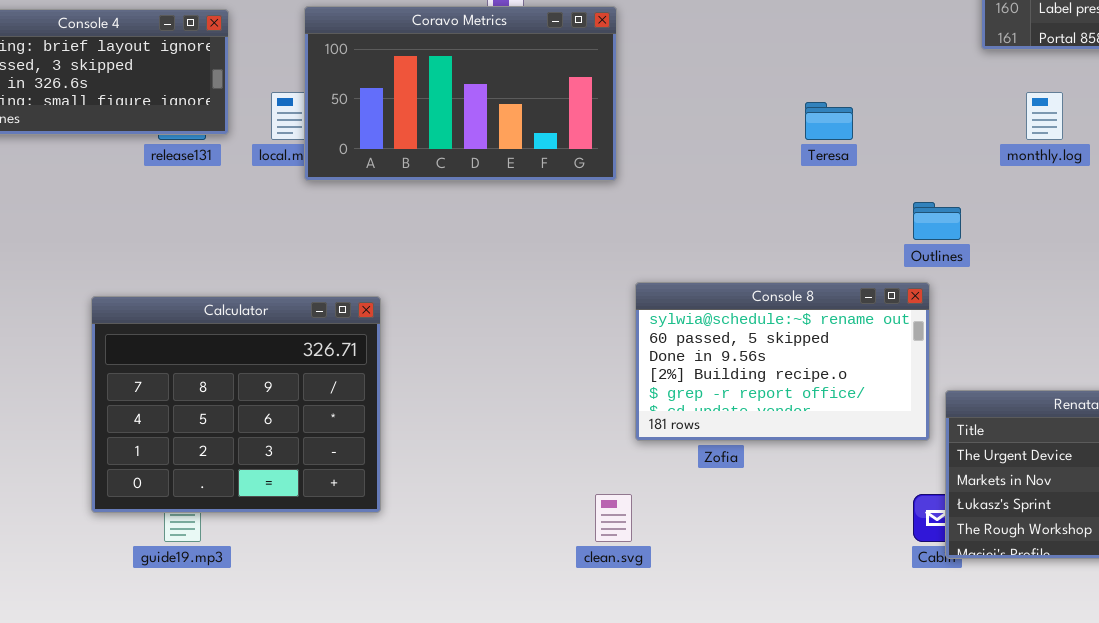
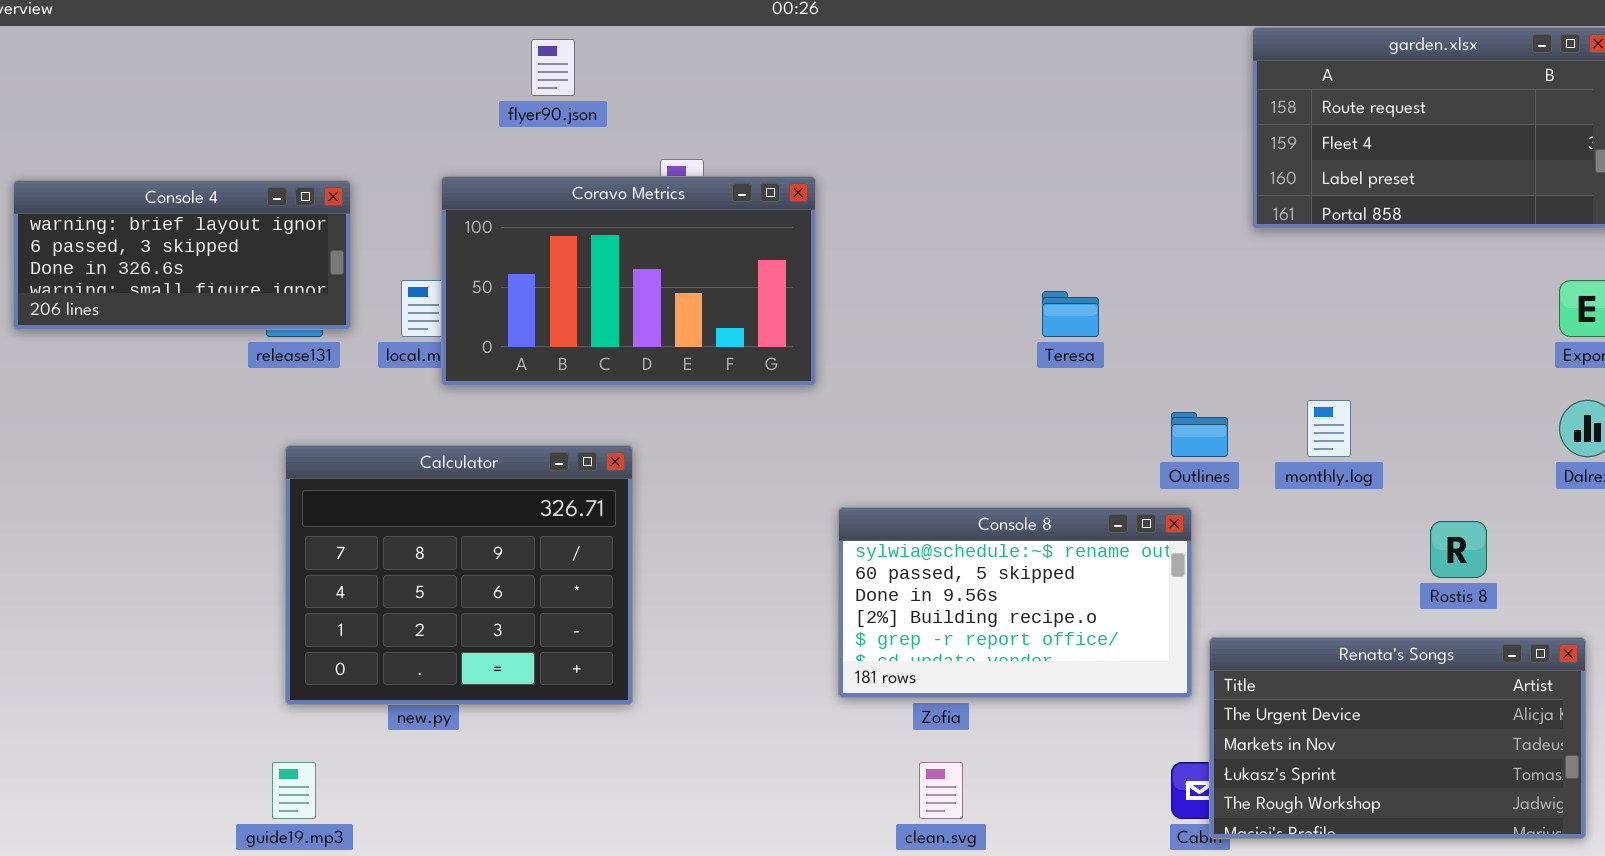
monthly.log: [1026,92,1063,140] -> [1307,400,1351,457], moved
Calculator: [91,296,381,513] -> [285,445,633,705], moved
clean.svg: [595,494,632,542] -> [919,762,963,819], moved

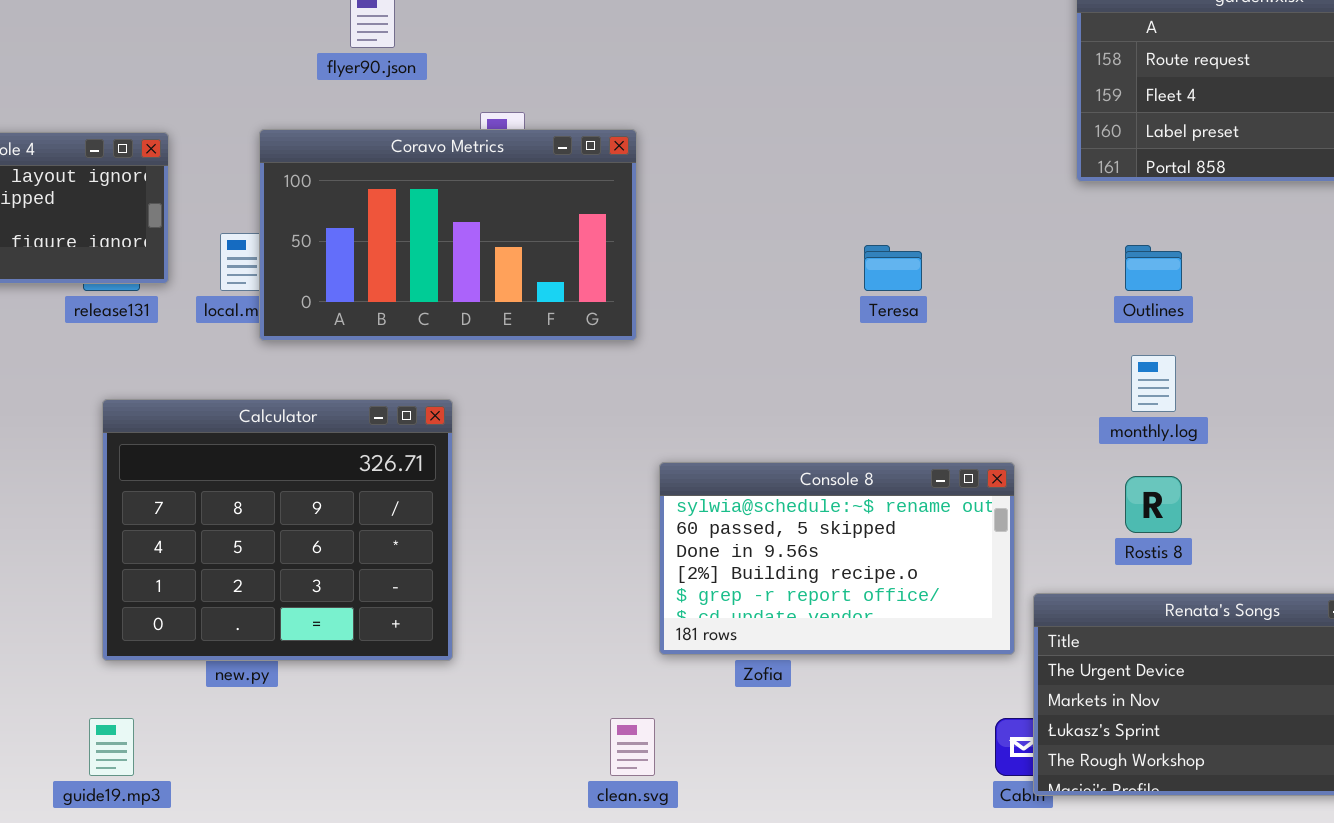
Outlines: [1171,412,1228,457] -> [1125,245,1182,291], moved
Rostis 8: [1430,521,1487,578] -> [1125,476,1182,533], moved
clean.svg: [919,762,963,819] -> [610,718,655,776], moved

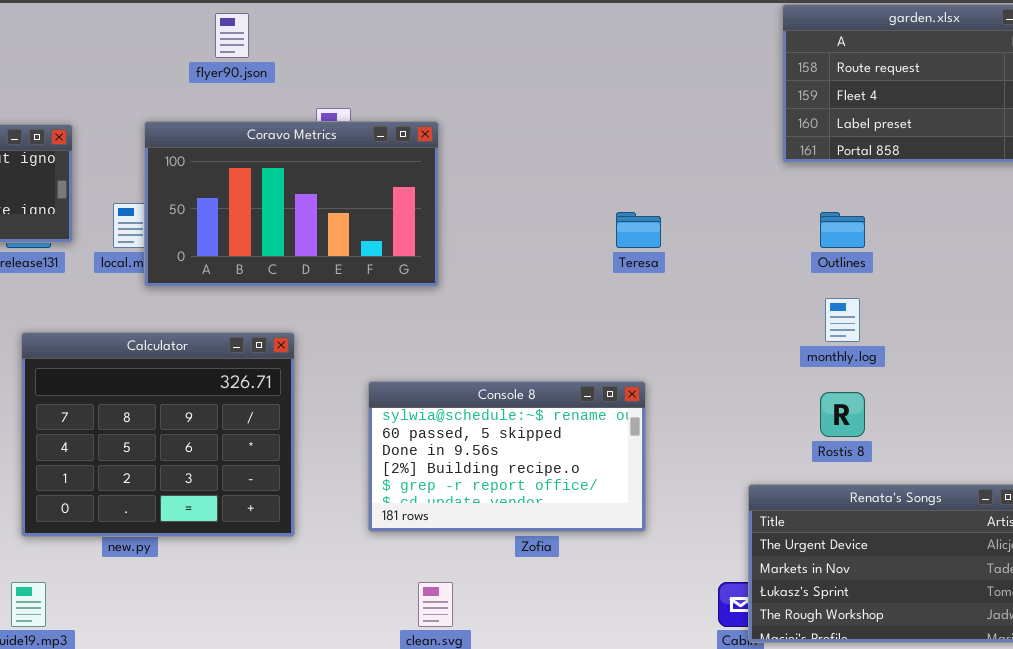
Console 8: [659,462,1015,655] -> [368,381,646,532], moved

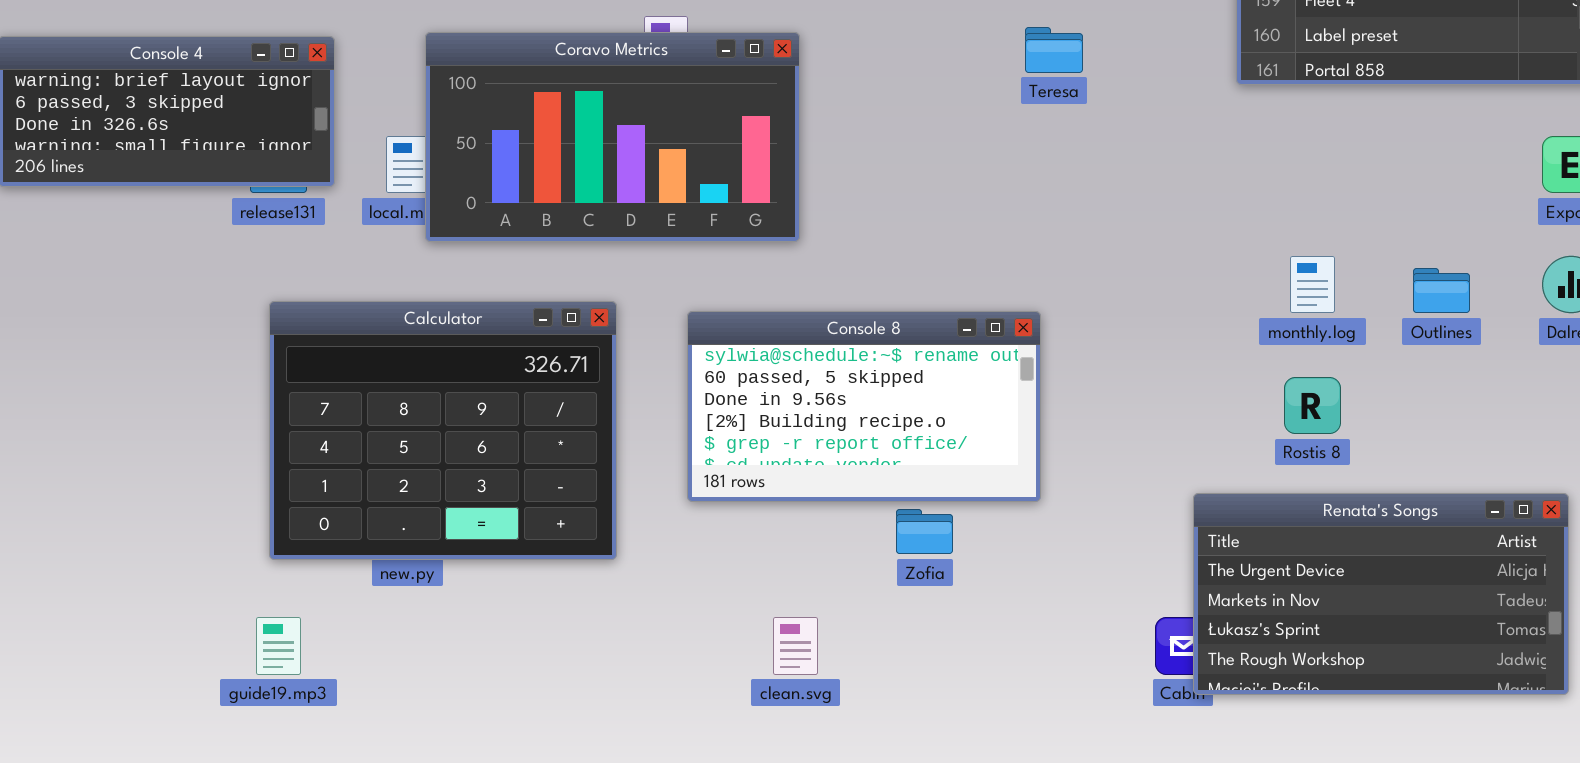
Teresa: [616,212,661,248] -> [1025,27,1083,73], moved
Outlines: [820,212,865,248] -> [1413,268,1470,313], moved
Console 8: [368,381,646,532] -> [687,311,1041,502], moved

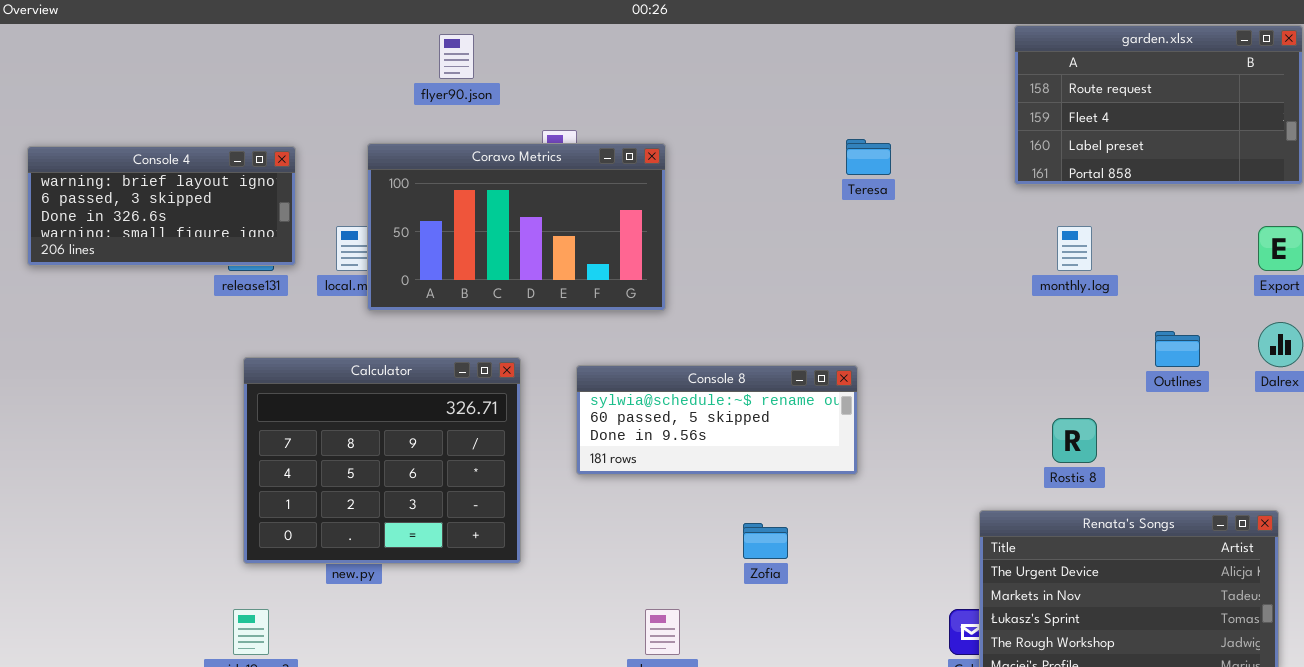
monthly.log: [1290,256,1335,313] -> [1057,226,1092,271], moved
Console 8: [687,311,1041,502] -> [576,365,858,475], resized

